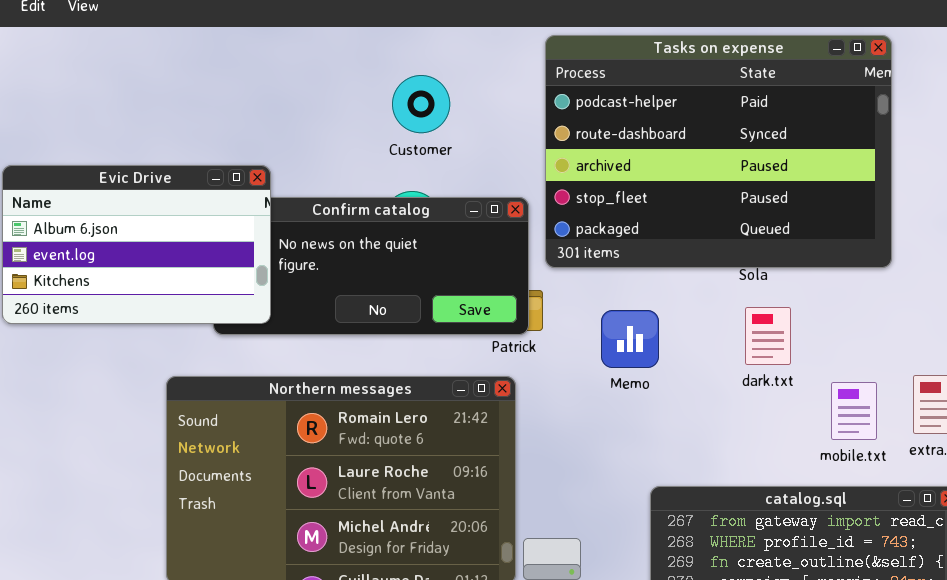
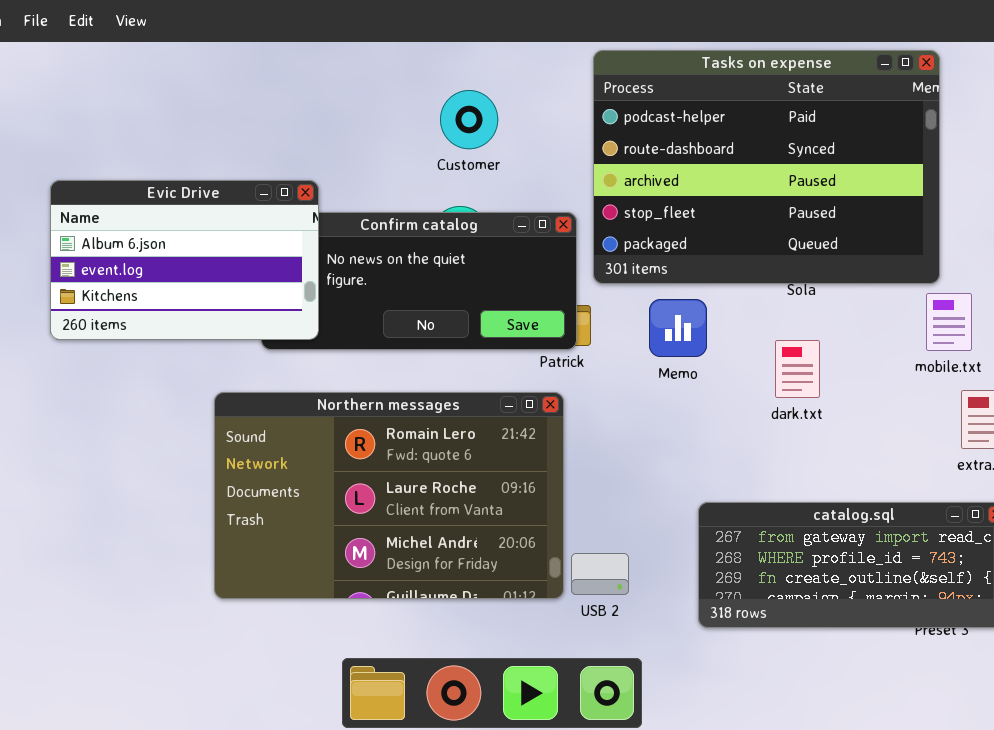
dark.txt: [745,307,791,365] -> [775,340,820,398], moved
Memo: [601,310,659,368] -> [649,299,707,357], moved
mobile.txt: [831,382,877,440] -> [926,293,972,351], moved

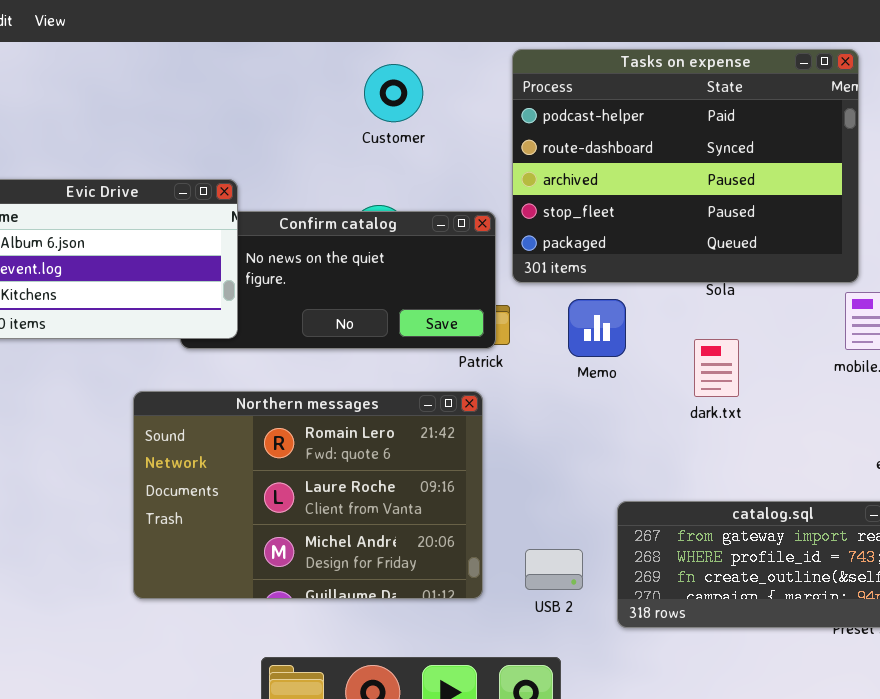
Customer: [440,90,498,149] -> [364,64,423,122], moved
USB 2: [571,553,629,595] -> [525,549,583,590], moved

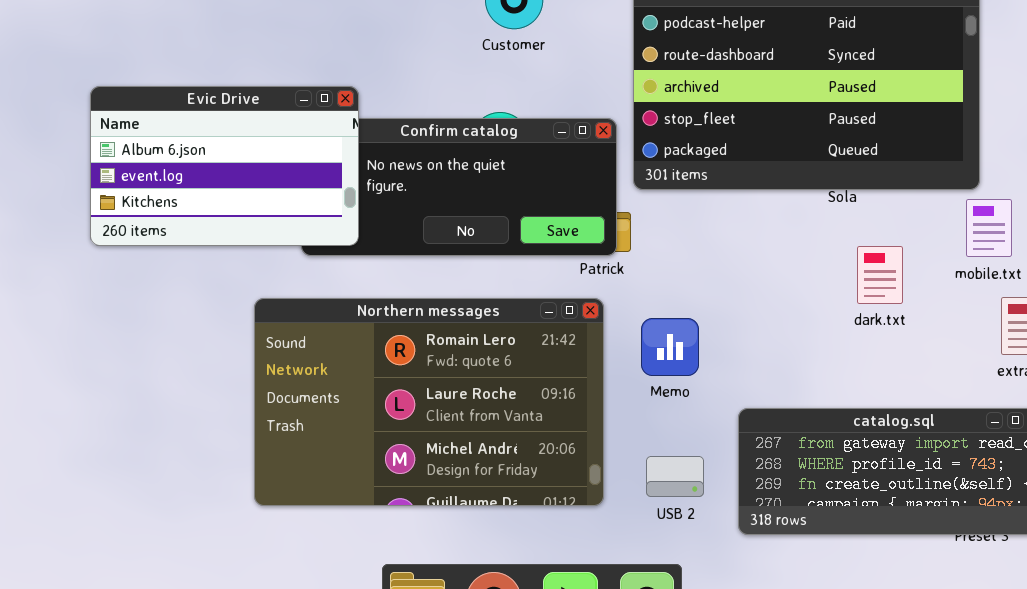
Memo: [568,299,626,357] -> [641,318,699,376], moved
dark.txt: [694,339,739,397] -> [857,246,903,304], moved

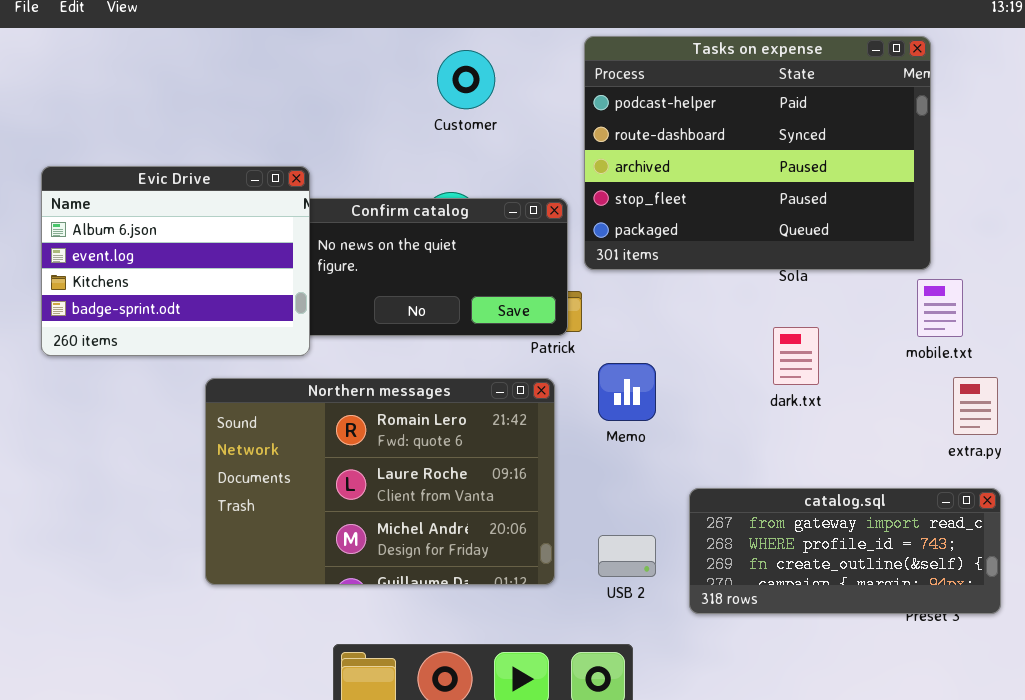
Evic Drive: [90,86,359,246] -> [41,166,310,356], resized
dark.txt: [857,246,903,304] -> [773,327,819,385], moved
Memo: [641,318,699,376] -> [598,363,656,421], moved

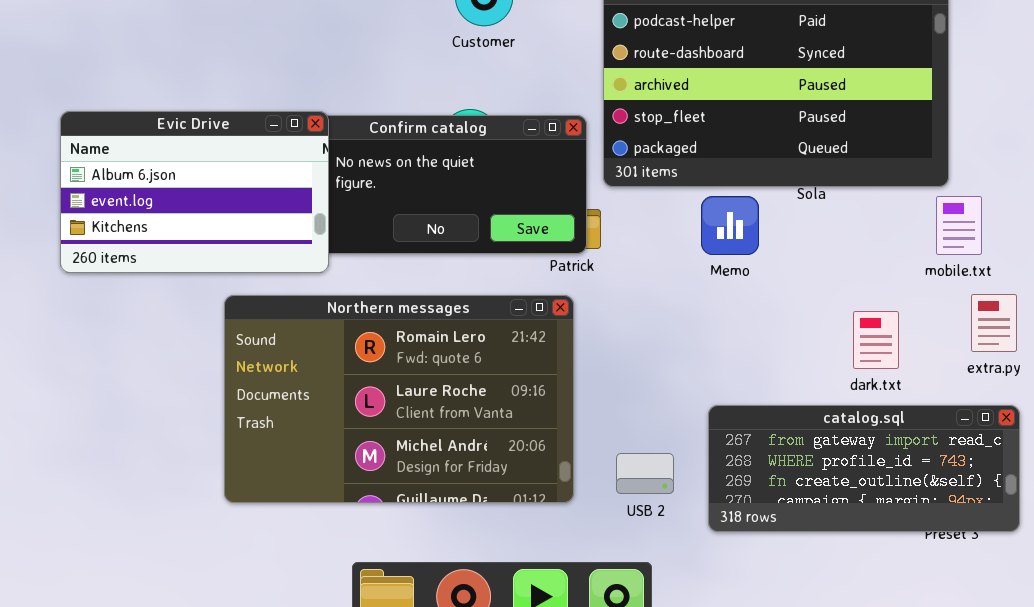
Evic Drive: [41,166,310,356] -> [60,111,329,273], resized
dark.txt: [773,327,819,385] -> [853,311,899,369], moved
Memo: [598,363,656,421] -> [701,196,759,255], moved

